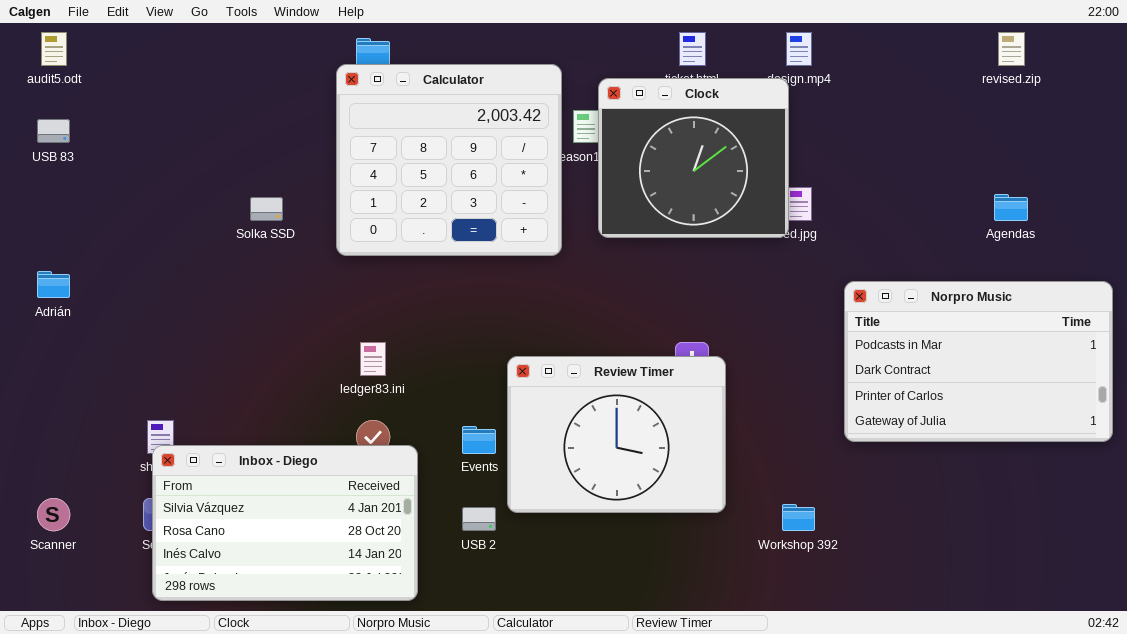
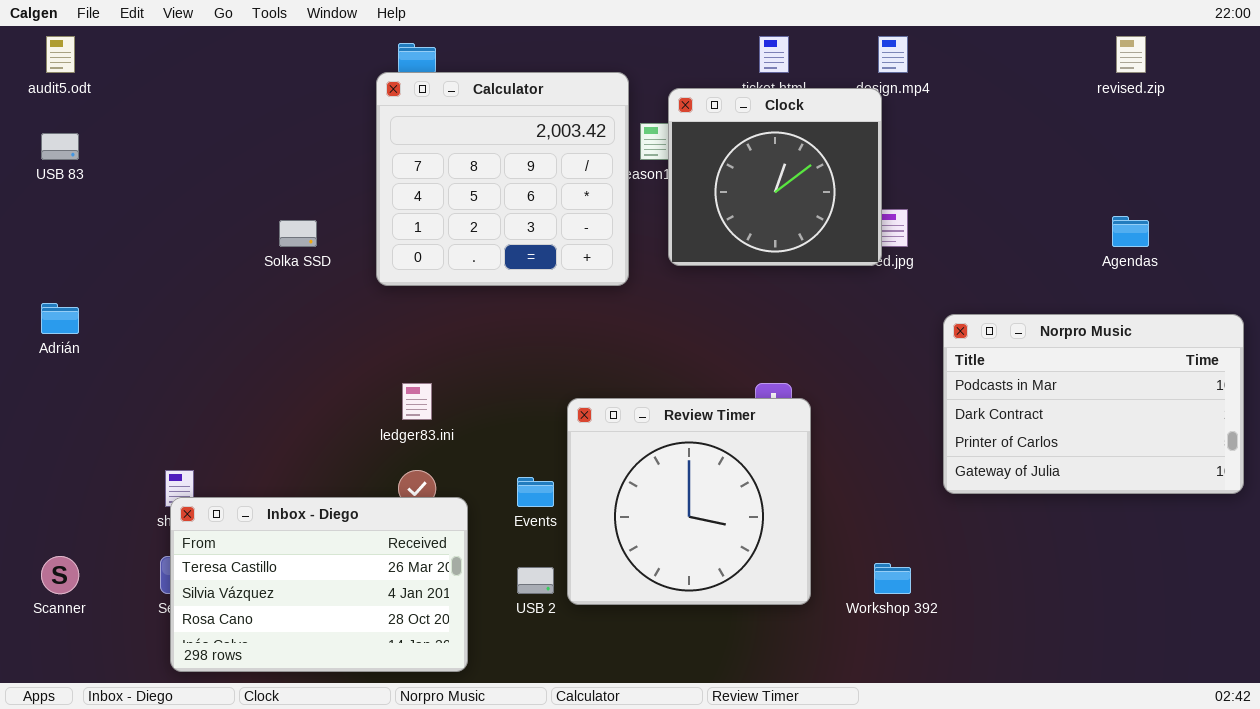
Review Timer: [507,356,726,513] -> [567,398,811,605], resized
Inbox - Diego: [152,445,418,601] -> [170,497,468,672], scrolled up 1 row

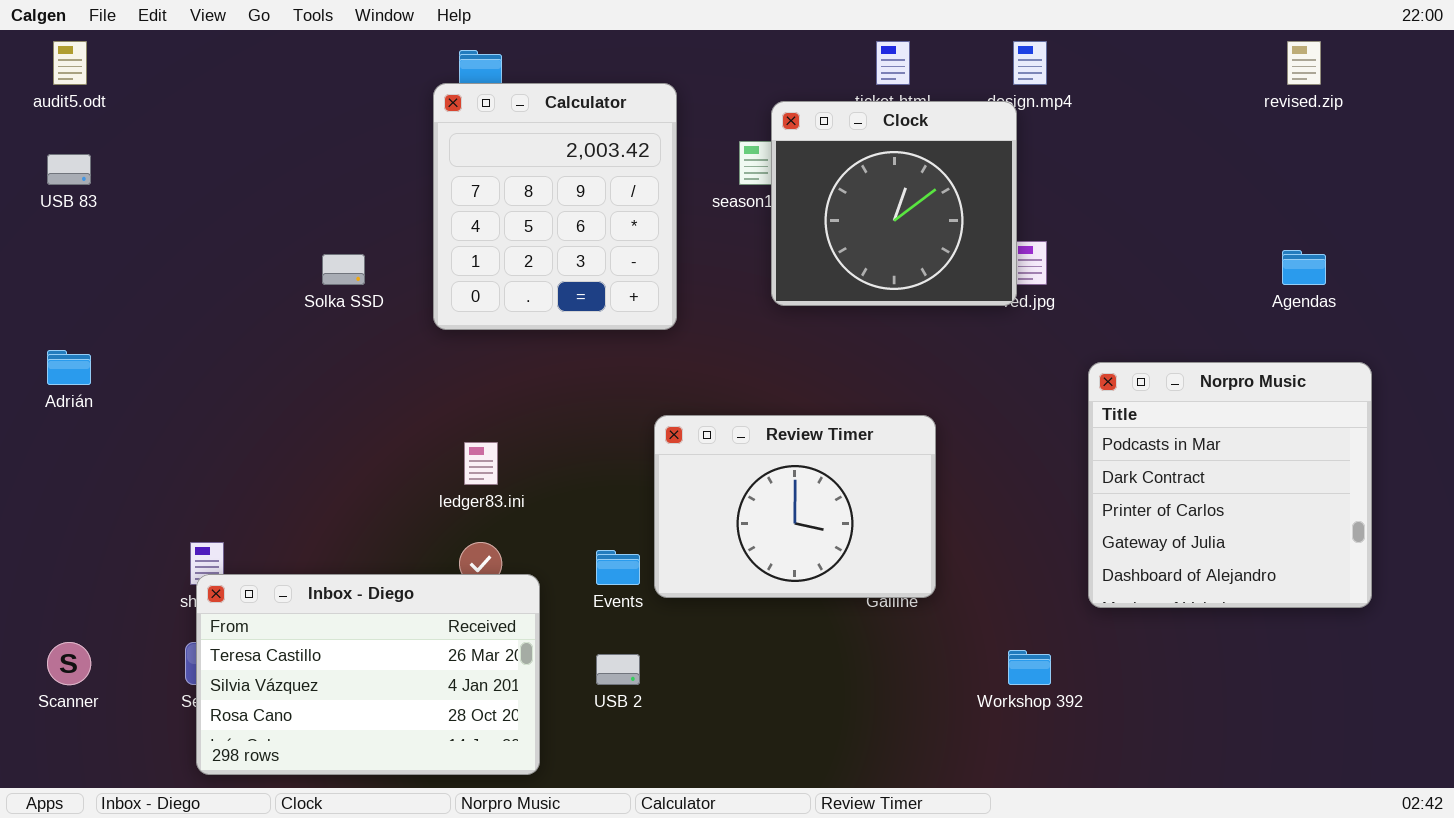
Calculator: [376,72,629,286] -> [433,83,677,330], resized
Norpro Music: [943,314,1244,494] -> [1088,362,1372,608], resized
Review Timer: [567,398,811,605] -> [654,415,936,598], moved, resized

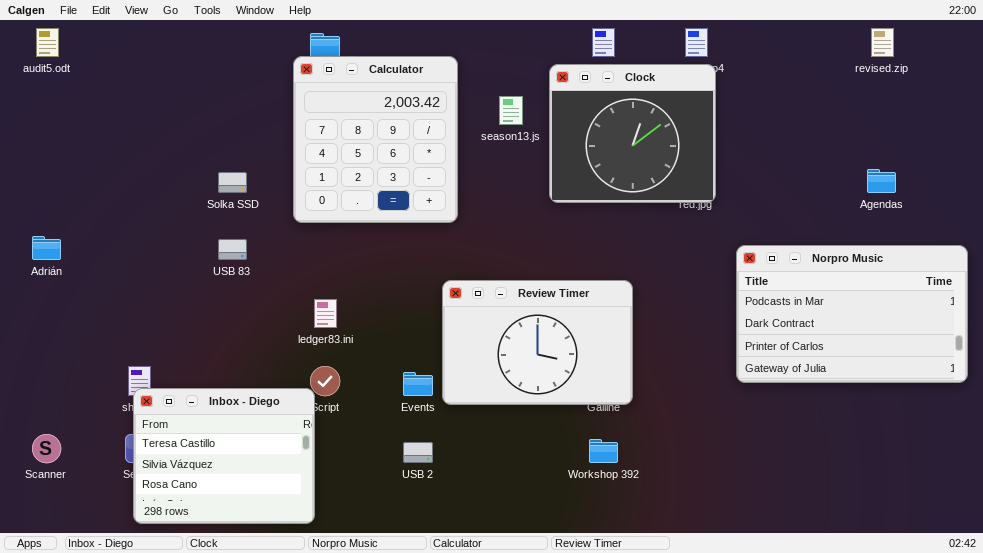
Clock: [771,101,1017,306] -> [549,64,716,203], moved
USB 83: [47,154,91,185] -> [218,239,247,260], moved
Norpro Music: [1088,362,1372,608] -> [736,245,968,383], resized
Inbox - Diego: [196,574,540,775] -> [133,388,315,524], resized
Workshop 392: [1008,650,1051,685] -> [589,439,618,463], moved

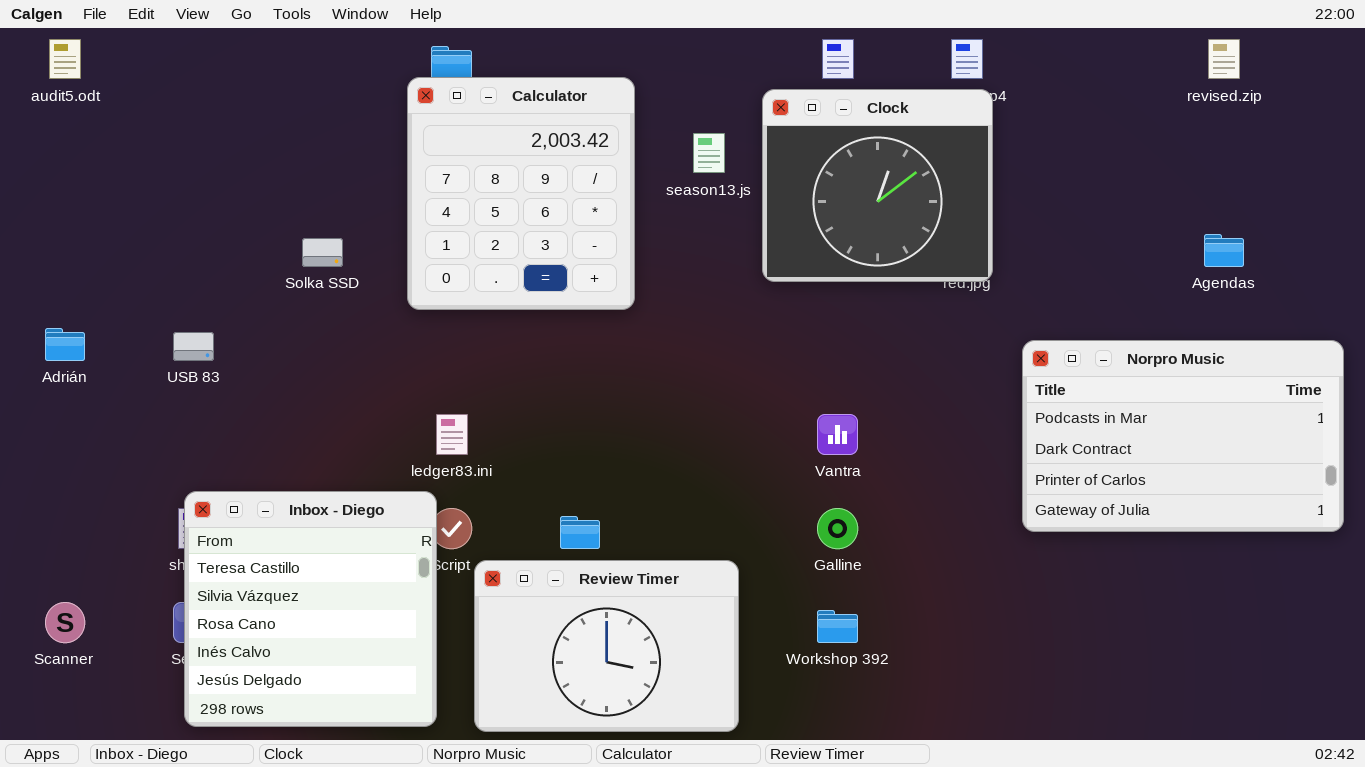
USB 83: [218,239,247,260] -> [173,332,214,361], moved
Review Timer: [442,280,633,405] -> [474,560,739,732], moved
Inbox - Diego: [133,388,315,524] -> [184,491,437,727], resized

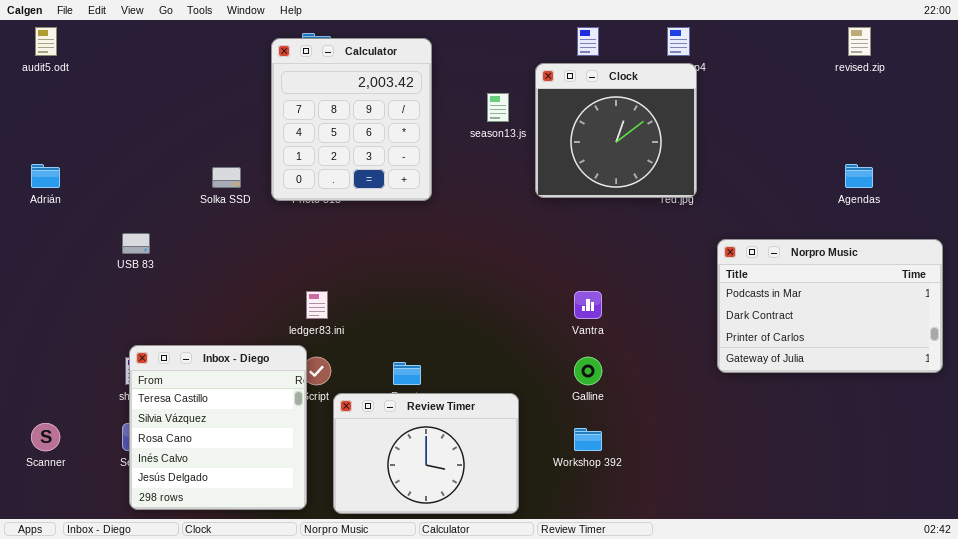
Calculator: [407,77,635,310] -> [271,38,432,201], moved
Adrián: [45,328,85,361] -> [31,164,60,188], moved

